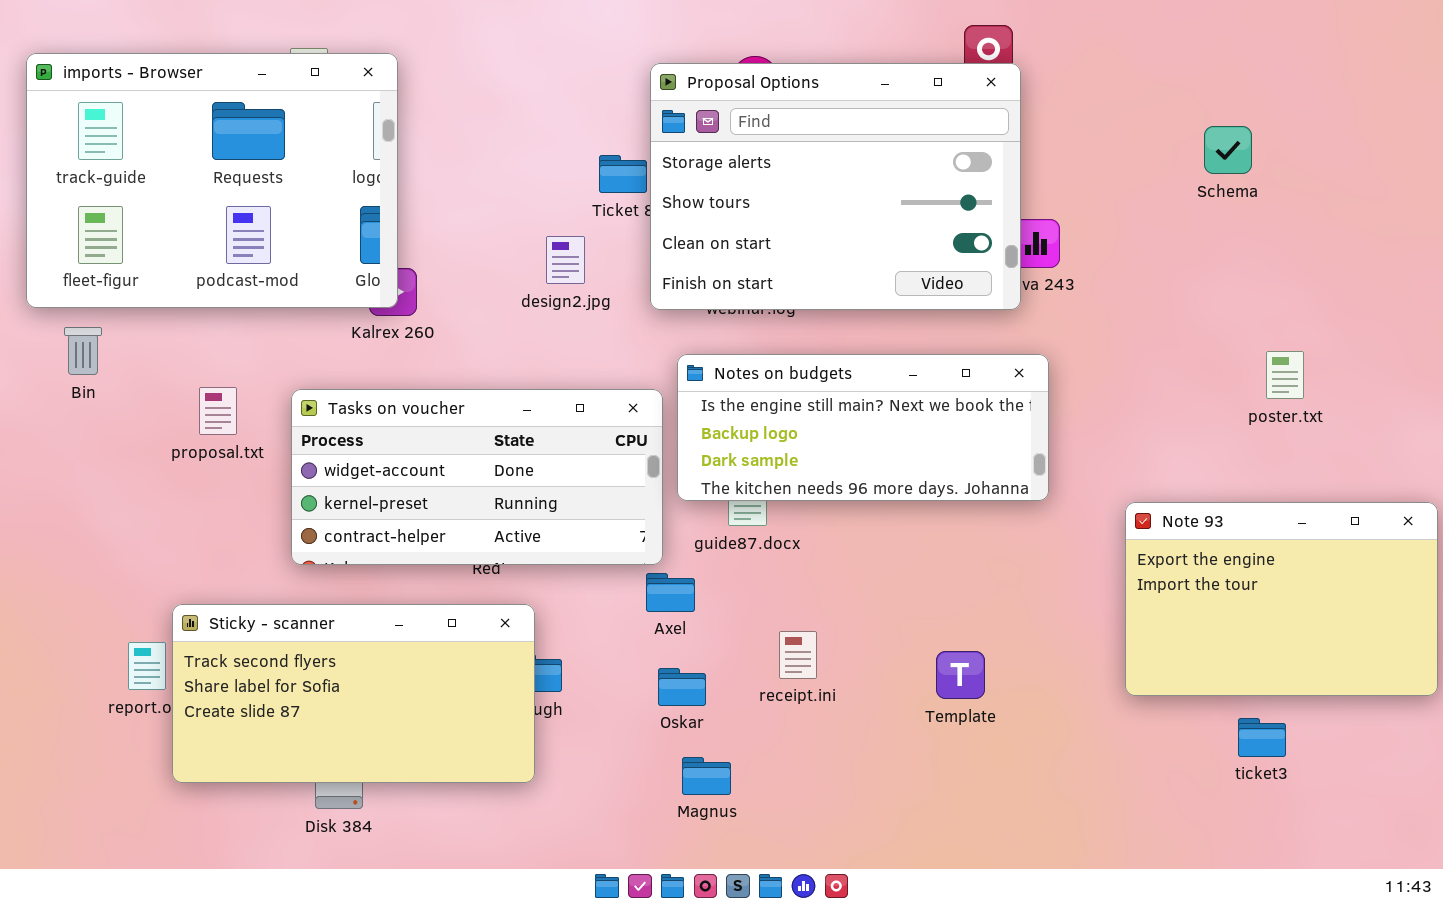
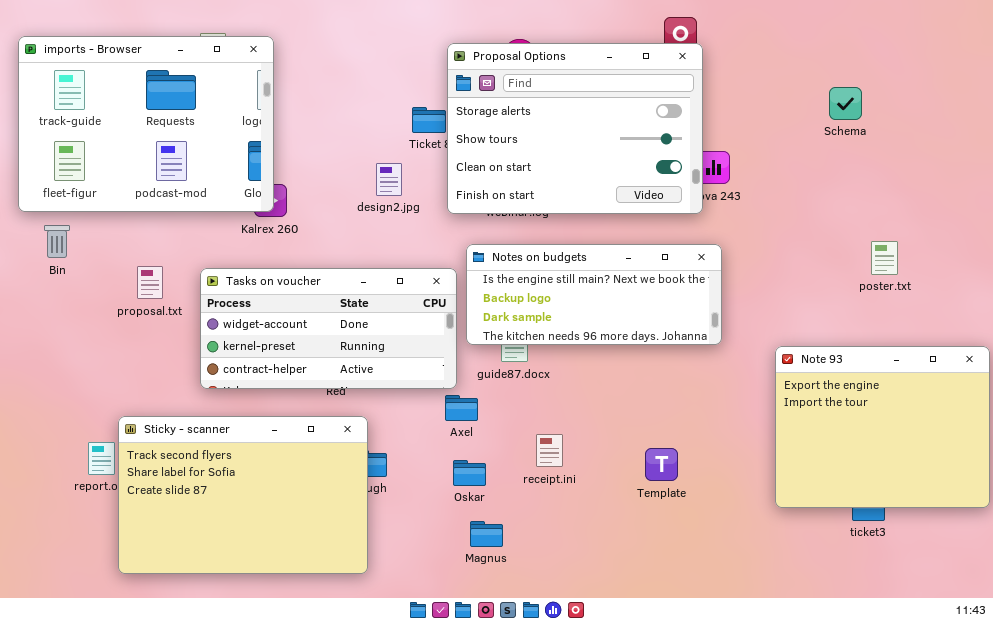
Note 93: [1125,502,1438,696] -> [775,346,990,508], resized
Sticky - scanner: [172,604,535,783] -> [118,416,368,574], resized

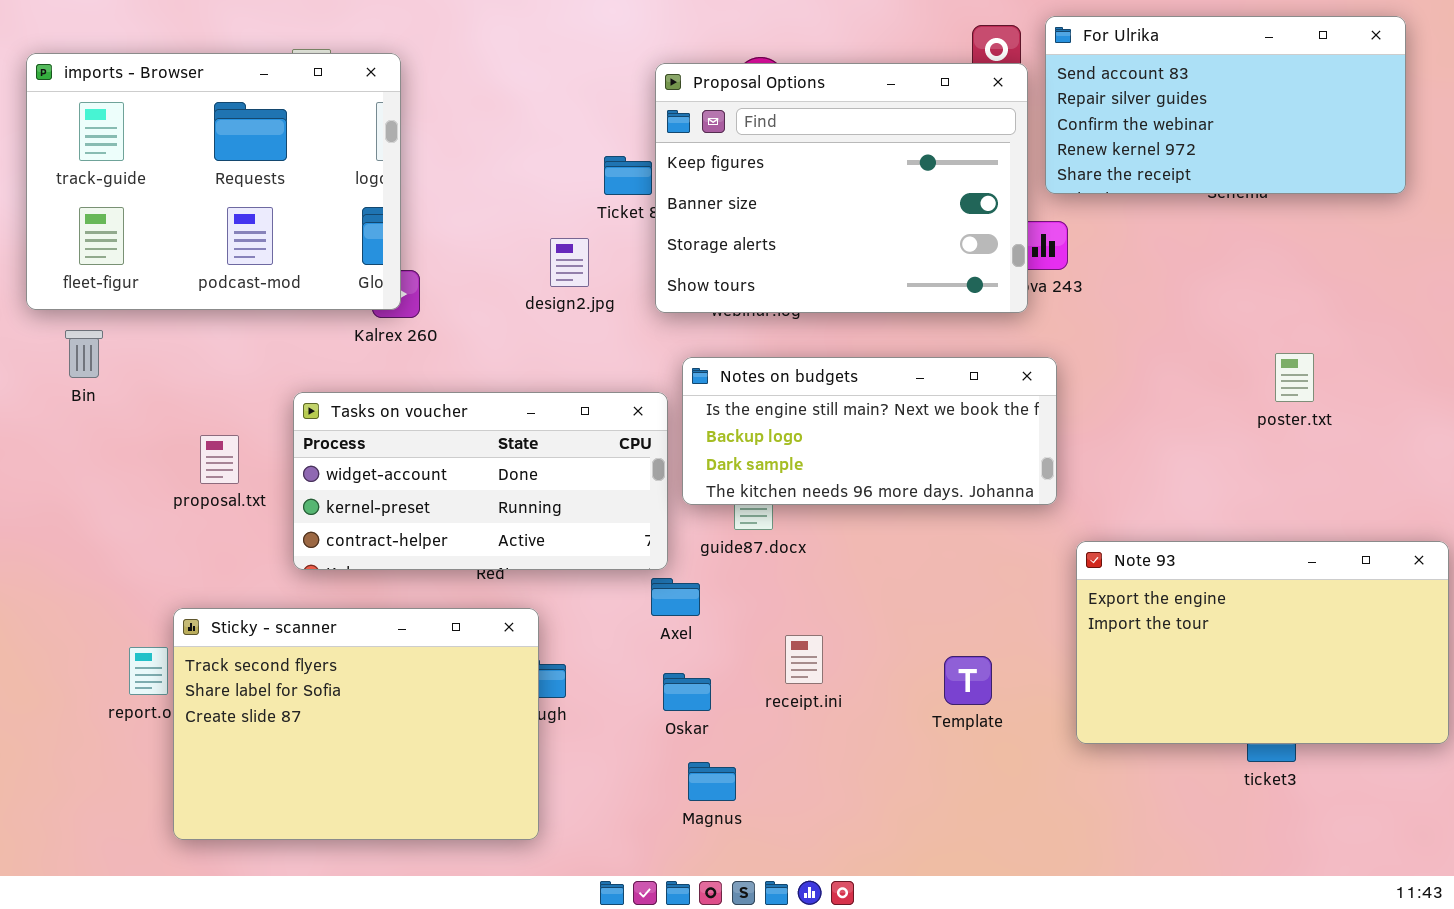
For Ulrika: none -> [1045,16,1406,194], opened
Proposal Options: [447,43,703,214] -> [655,63,1028,313], scrolled up 2 rows
proposal.txt: [137,266,163,299] -> [200,435,239,484], moved
Note 93: [775,346,990,508] -> [1076,541,1449,744], resized

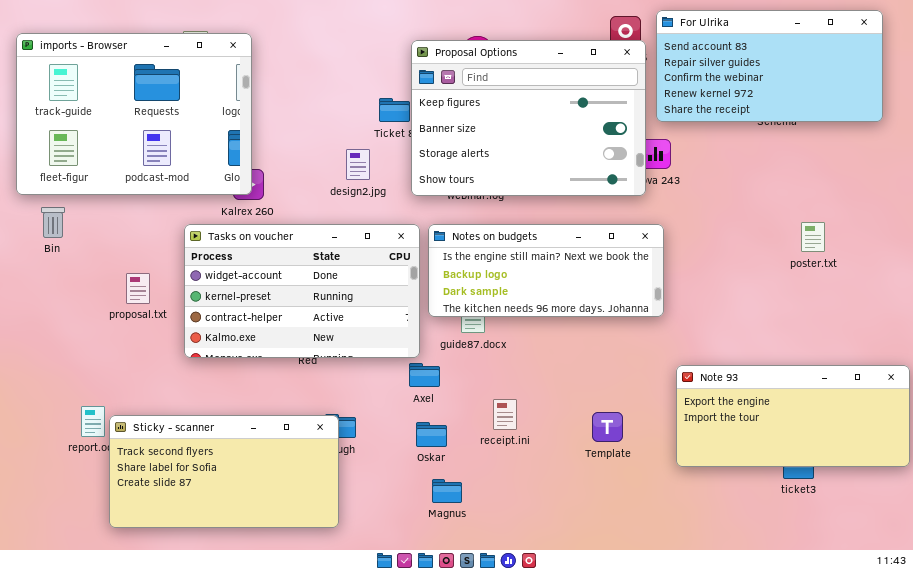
Tasks on voucher: [293,392,668,570] -> [184,224,420,358], resized
Note 93: [1076,541,1449,744] -> [676,365,910,467], resized
Sticky - scanner: [173,608,539,840] -> [109,415,339,528], resized

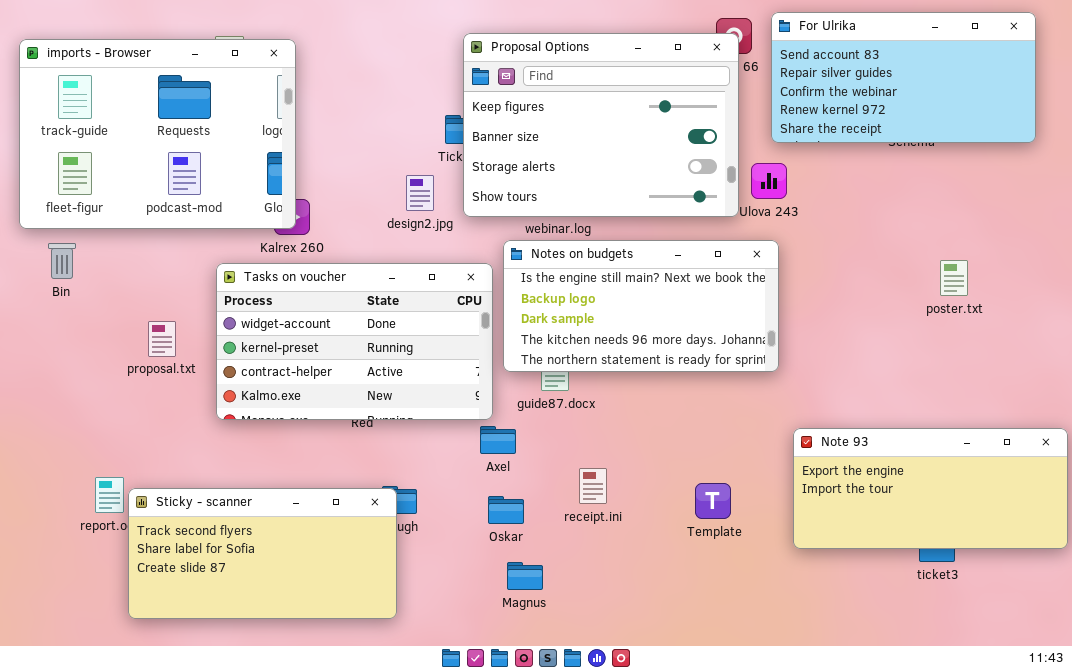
Proposal Options: [411,40,646,196] -> [463,33,739,217], moved
Notes on budgets: [428,224,664,317] -> [503,240,779,372], resized

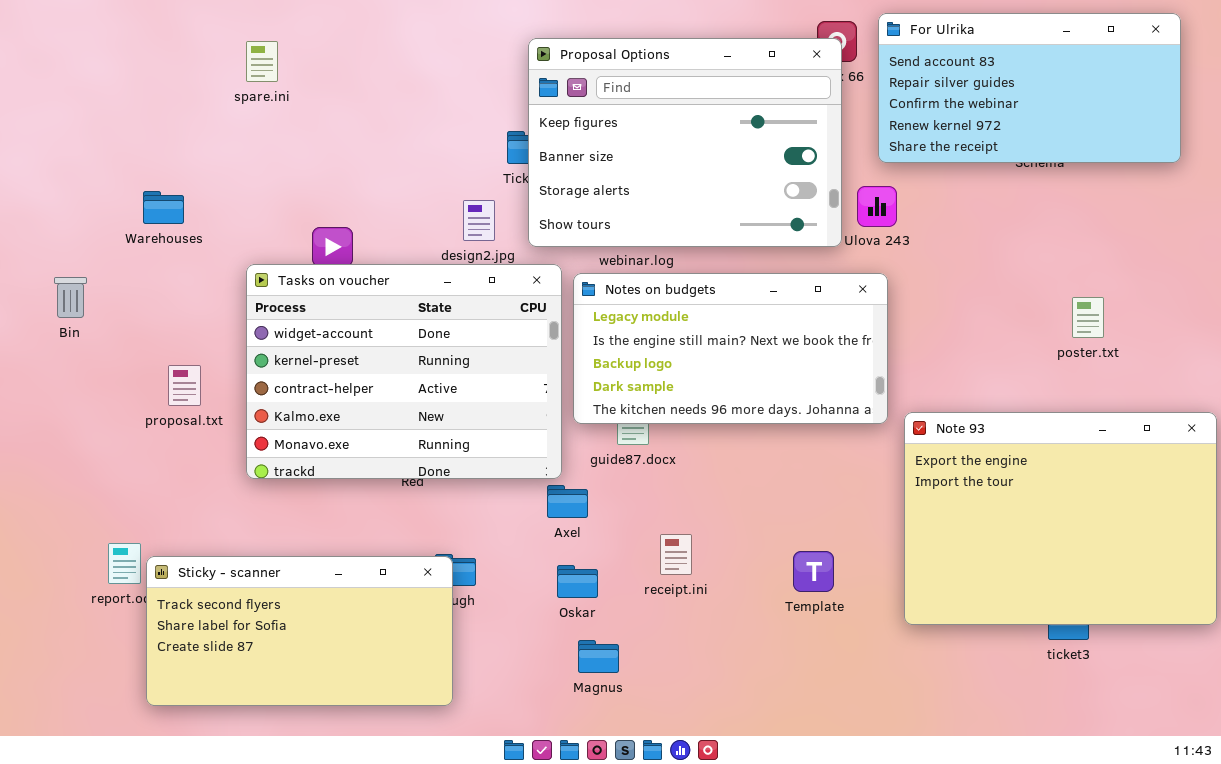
imports - Browser: [19,39,296,229] -> none, closed
Notes on budgets: [503,240,779,372] -> [573,273,888,424], scrolled up 1 row
Tasks on voucher: [216,263,493,420] -> [246,264,562,479], resized
Note 93: [793,428,1068,549] -> [904,412,1217,625], resized

